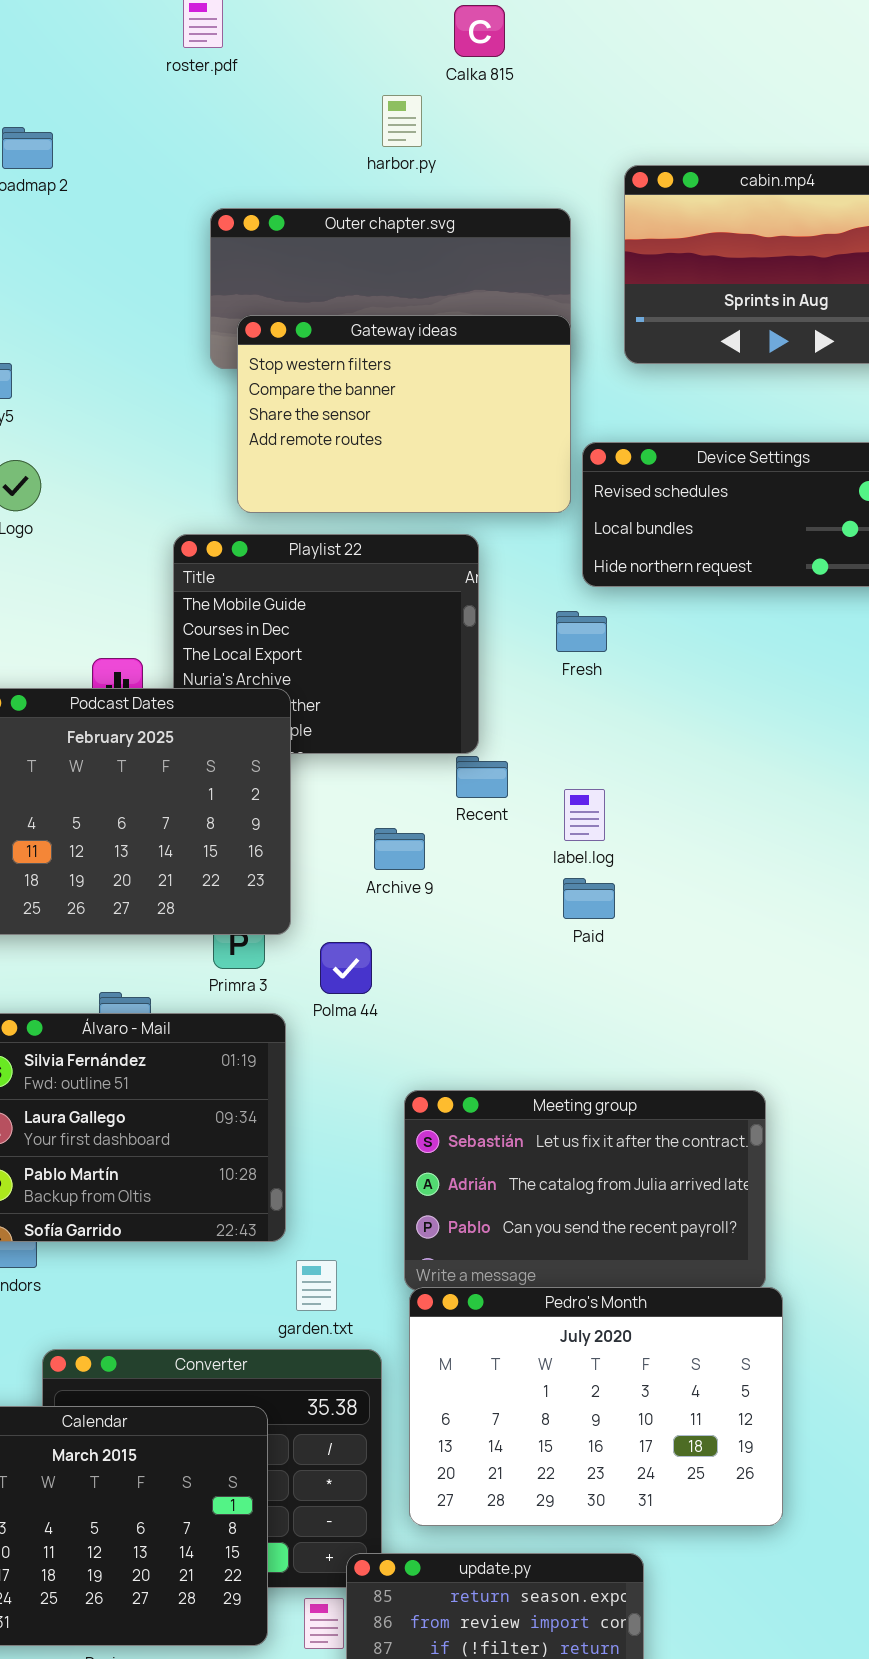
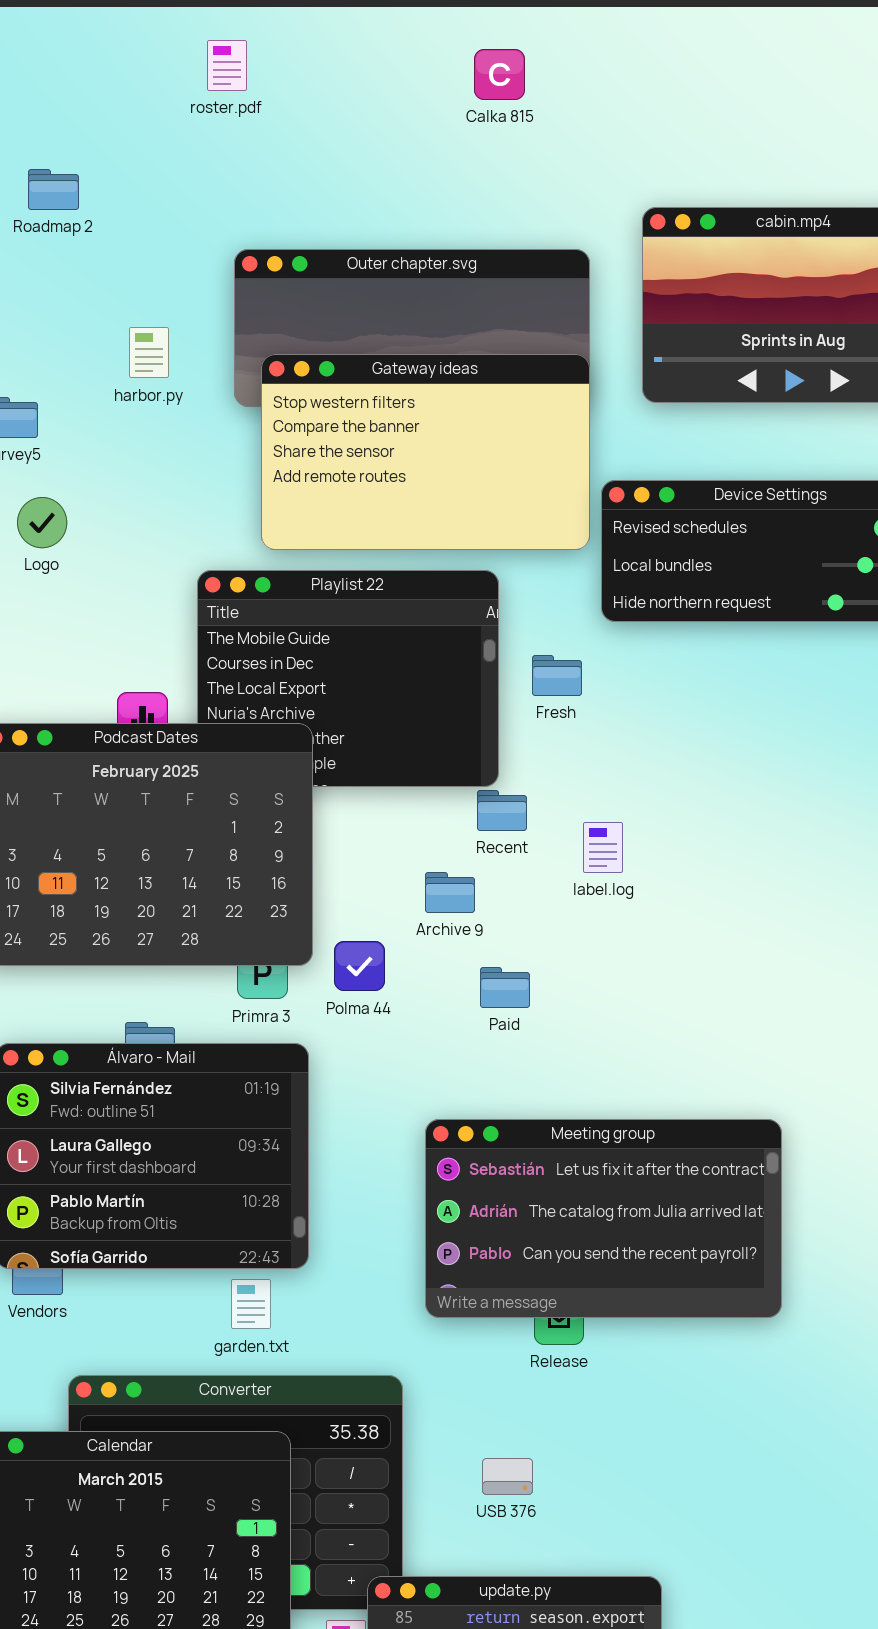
harbor.py: [382,95,422,147] -> [129,327,169,378], moved
Fresh: [556,611,607,652] -> [532,655,582,696], moved
Archive 9: [374,828,425,870] -> [425,872,475,913], moved
Paid: [563,878,615,919] -> [480,967,530,1008], moved
Polma 44: [320,942,372,994] -> [334,941,385,991], moved
garden.txt: [296,1260,337,1311] -> [231,1279,271,1329], moved
Pedro's Month: [409,1287,783,1526] -> none, closed

